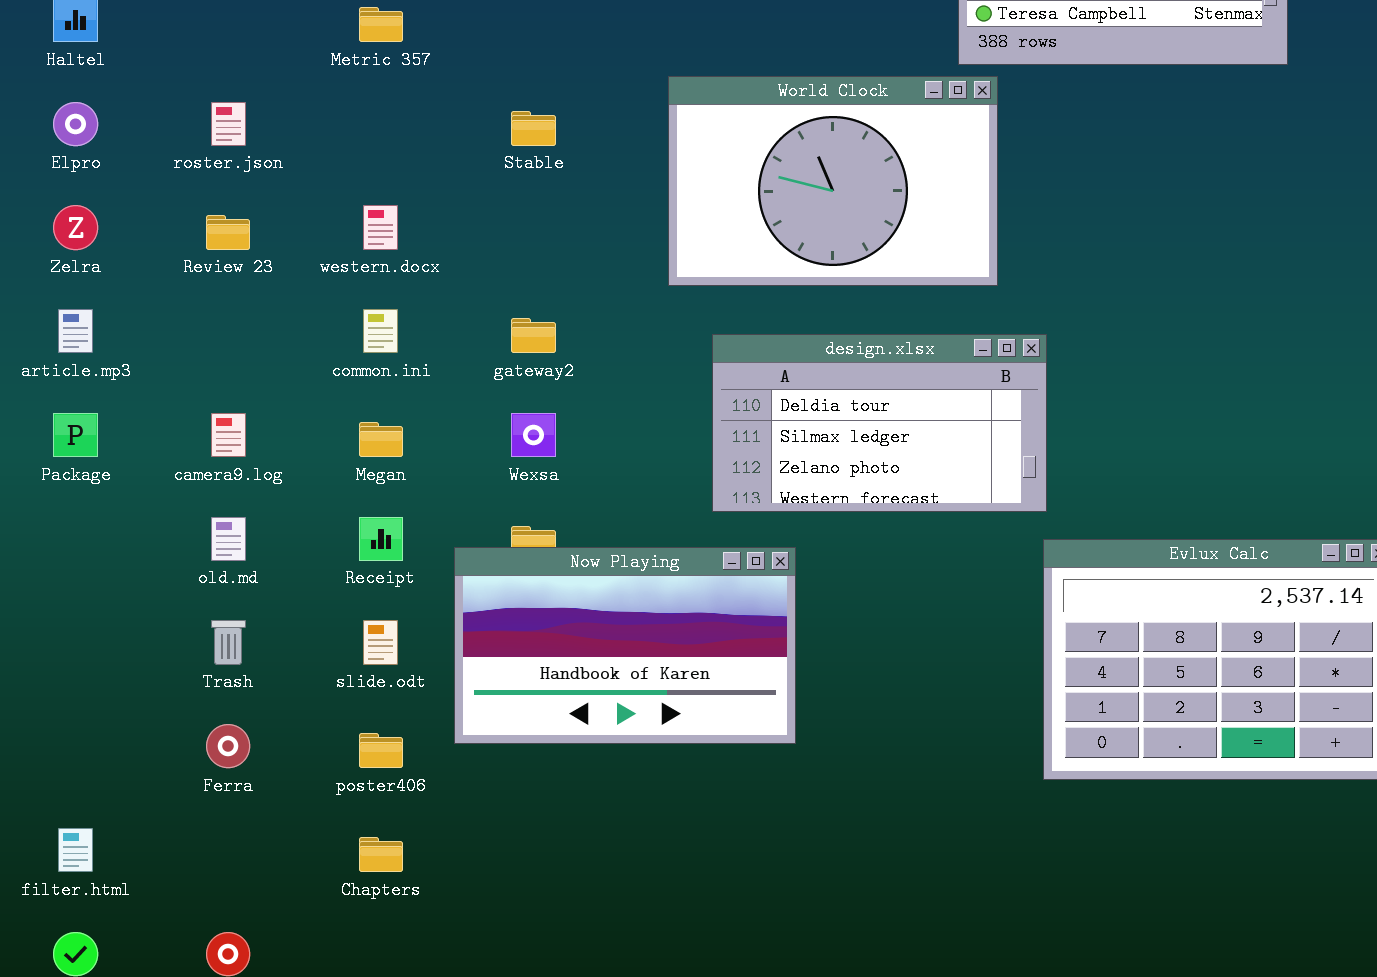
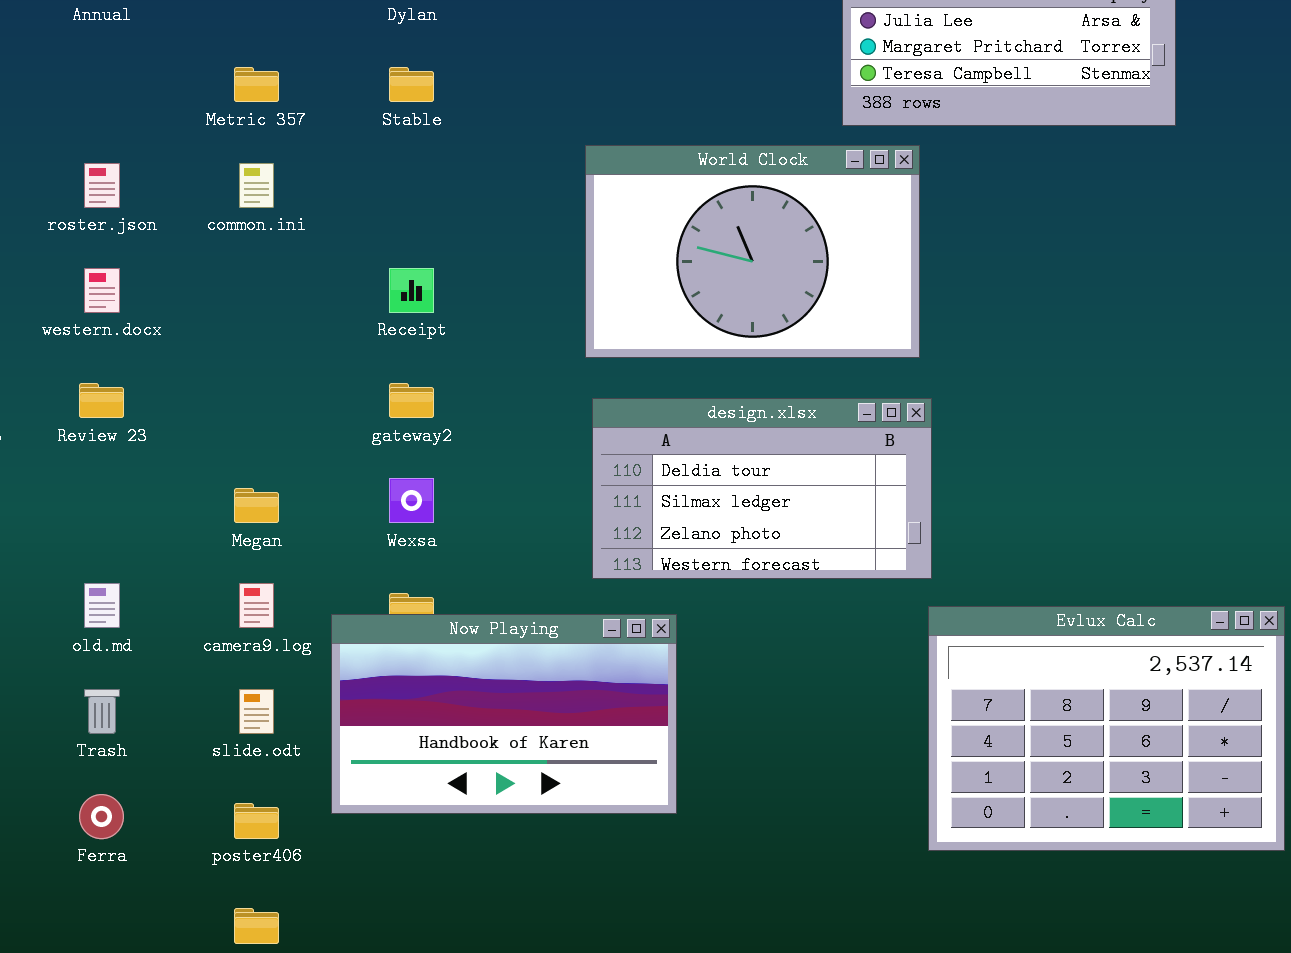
World Clock: [668,76,998,286] -> [585,145,920,358], moved
Stable: [511,111,556,146] -> [389,67,434,102], moved
western.docx: [363,205,398,250] -> [84,268,120,313], moved
Review 23: [206,215,250,250] -> [79,383,124,418], moved
common.ini: [363,309,398,353] -> [239,163,274,208], moved
camera9.log: [211,413,246,457] -> [239,583,274,628], moved
Receipt: [359,517,403,561] -> [389,268,434,313], moved

